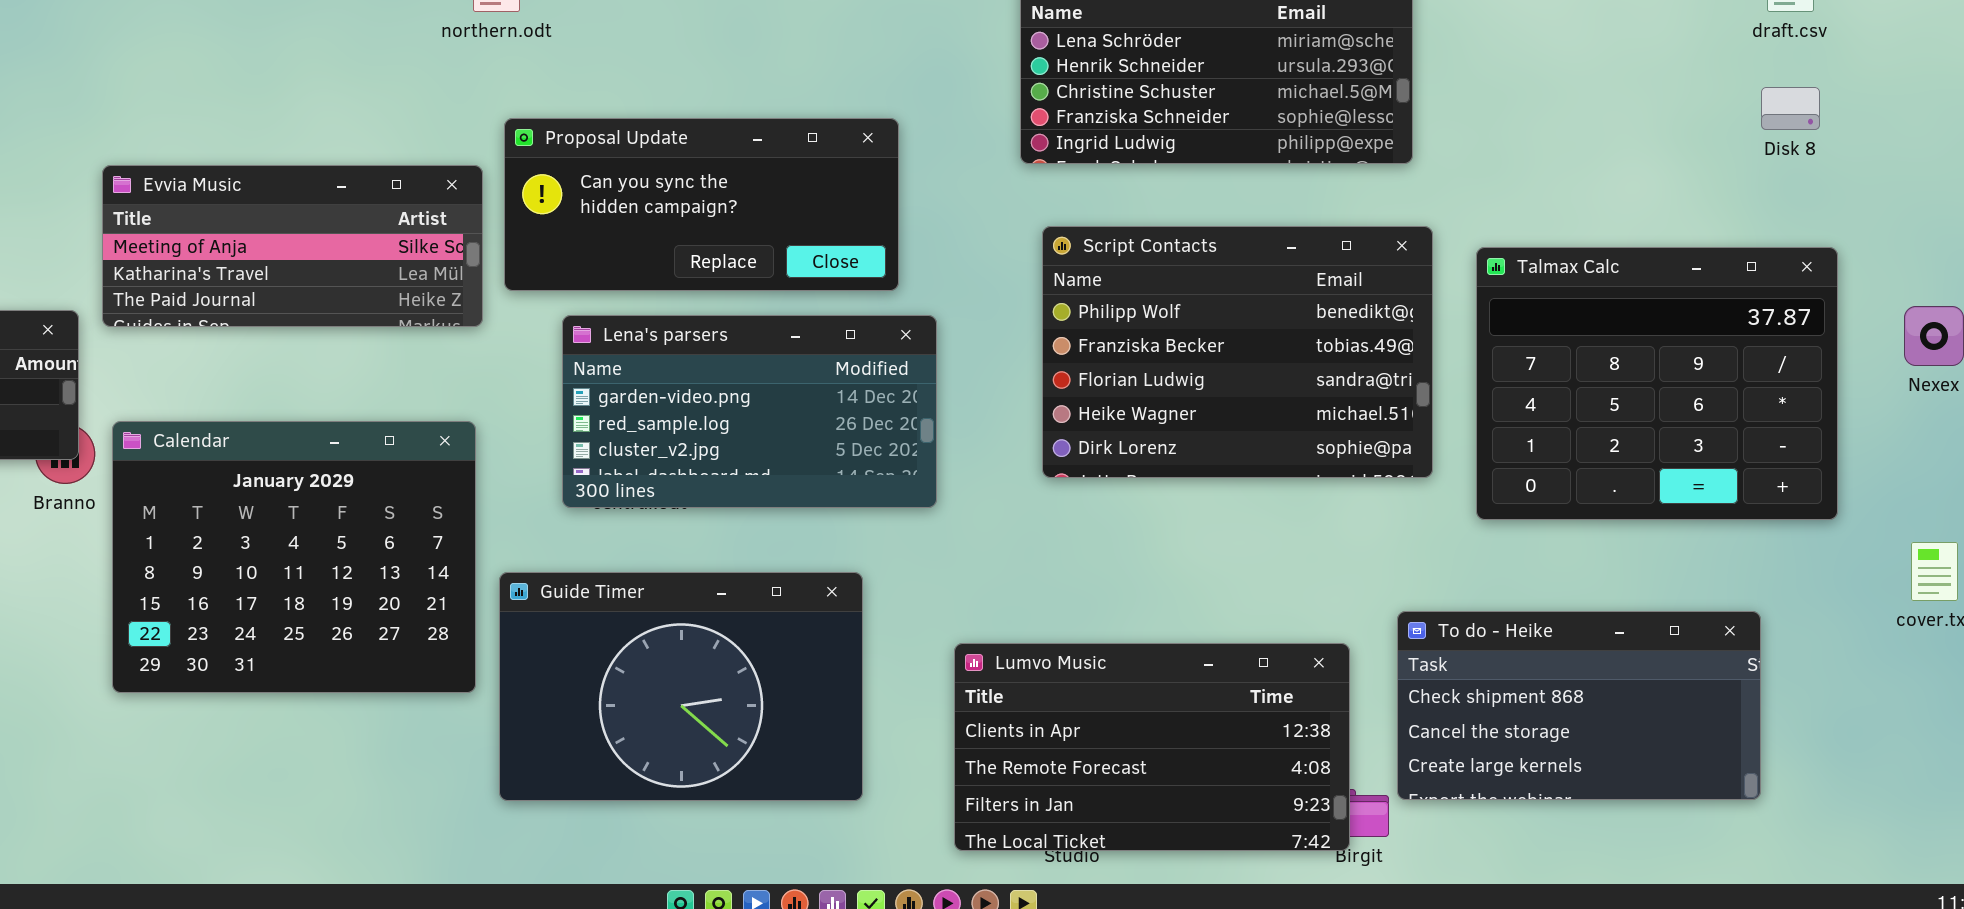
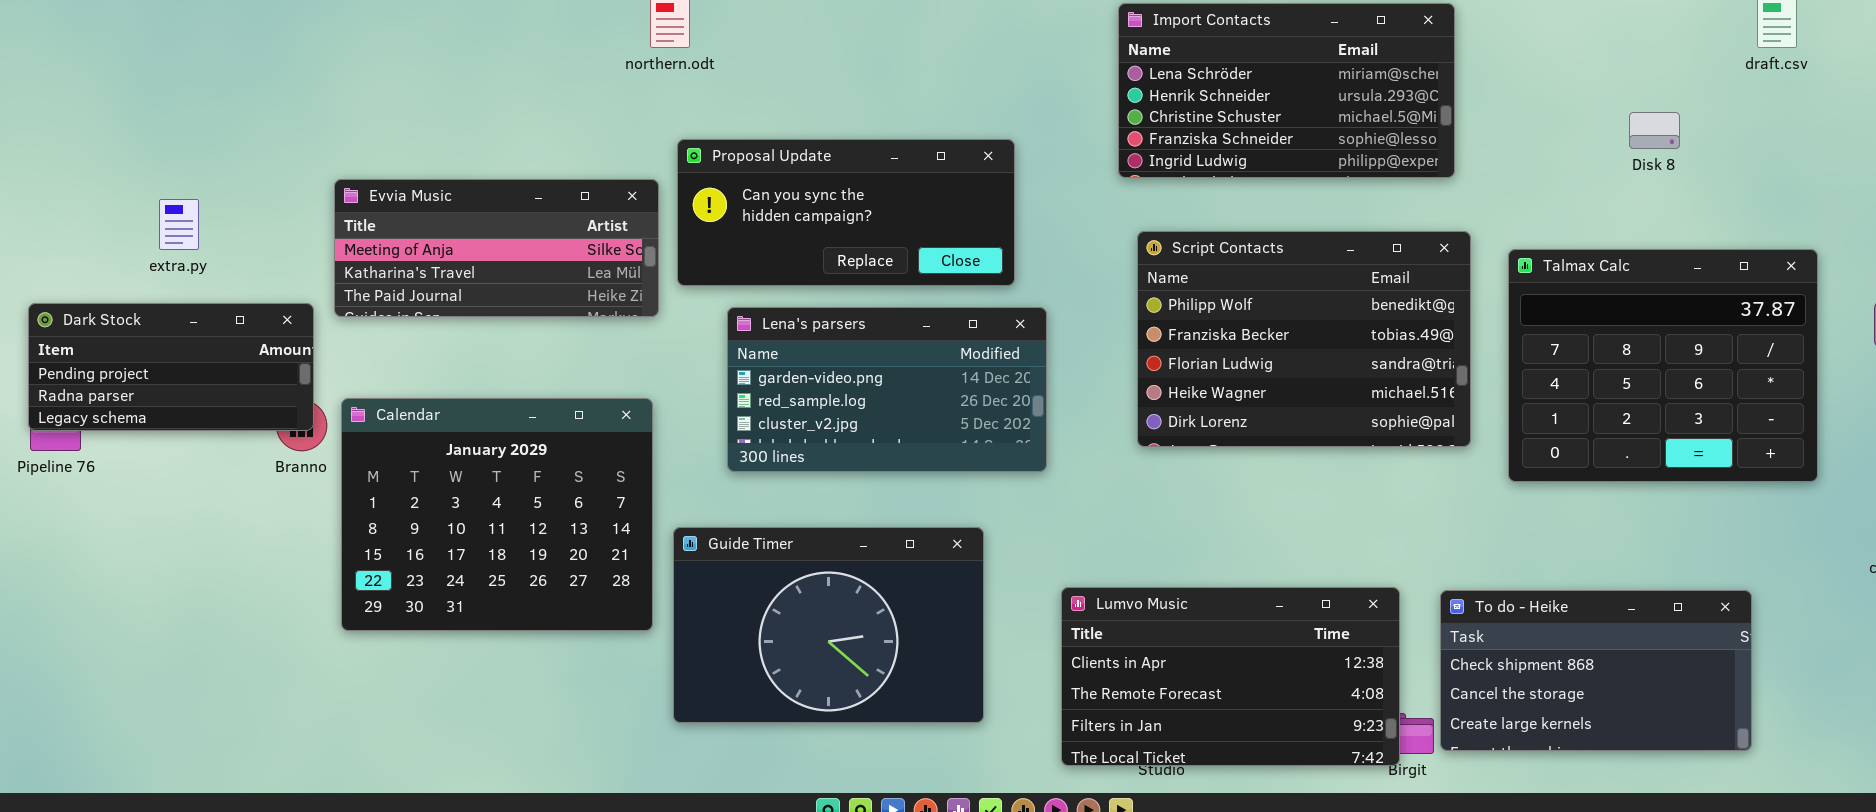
Disk 8: [1761,87,1820,130] -> [1629,112,1680,149], moved
To do - Heike: [1397,611,1761,800] -> [1440,590,1752,751], moved

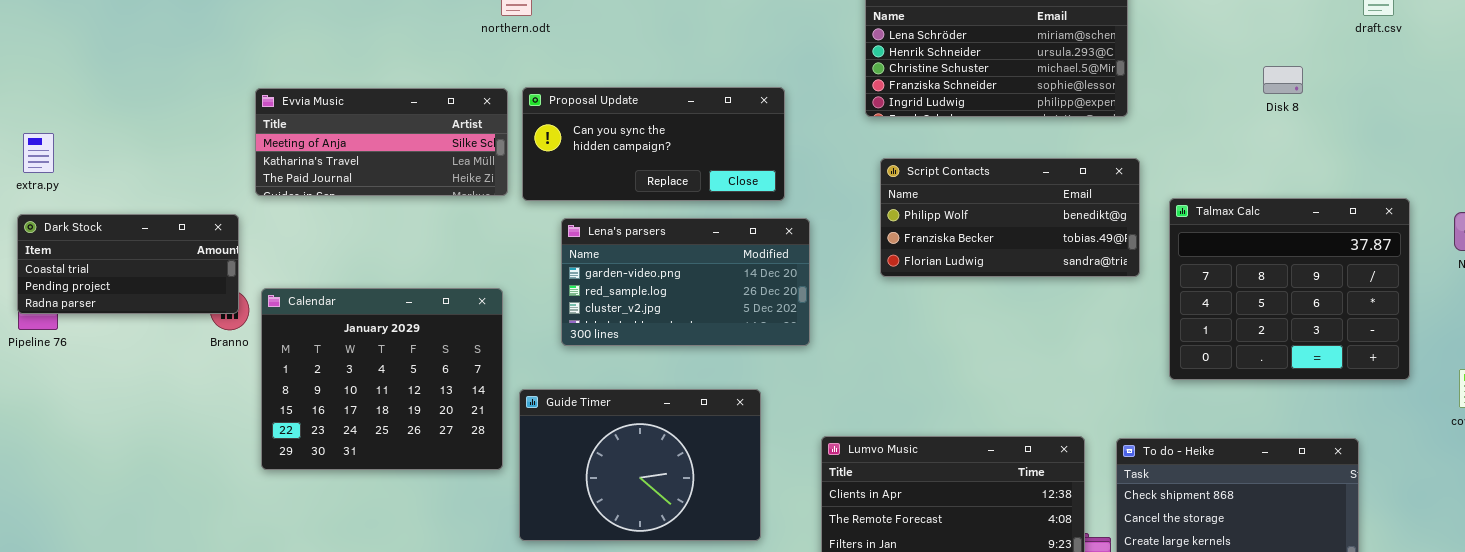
Evvia Music: [334,179,659,317] -> [255,88,508,196], moved
extra.py: [159,199,199,250] -> [23,133,54,173], moved
Script Contacts: [1137,231,1471,447] -> [880,158,1140,277], resized
Talmax Calc: [1508,249,1818,482] -> [1169,198,1410,380], moved
Dark Stock: [28,303,314,431] -> [17,214,239,314], scrolled up 1 row

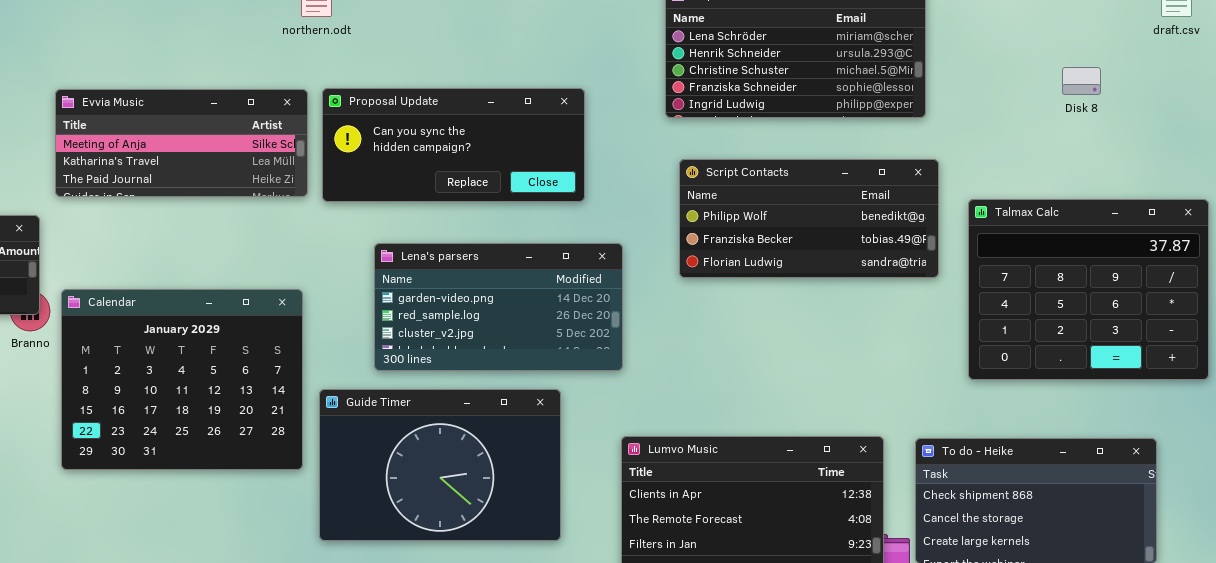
Lena's parsers: [561,218,810,346] -> [374,243,623,371], moved

